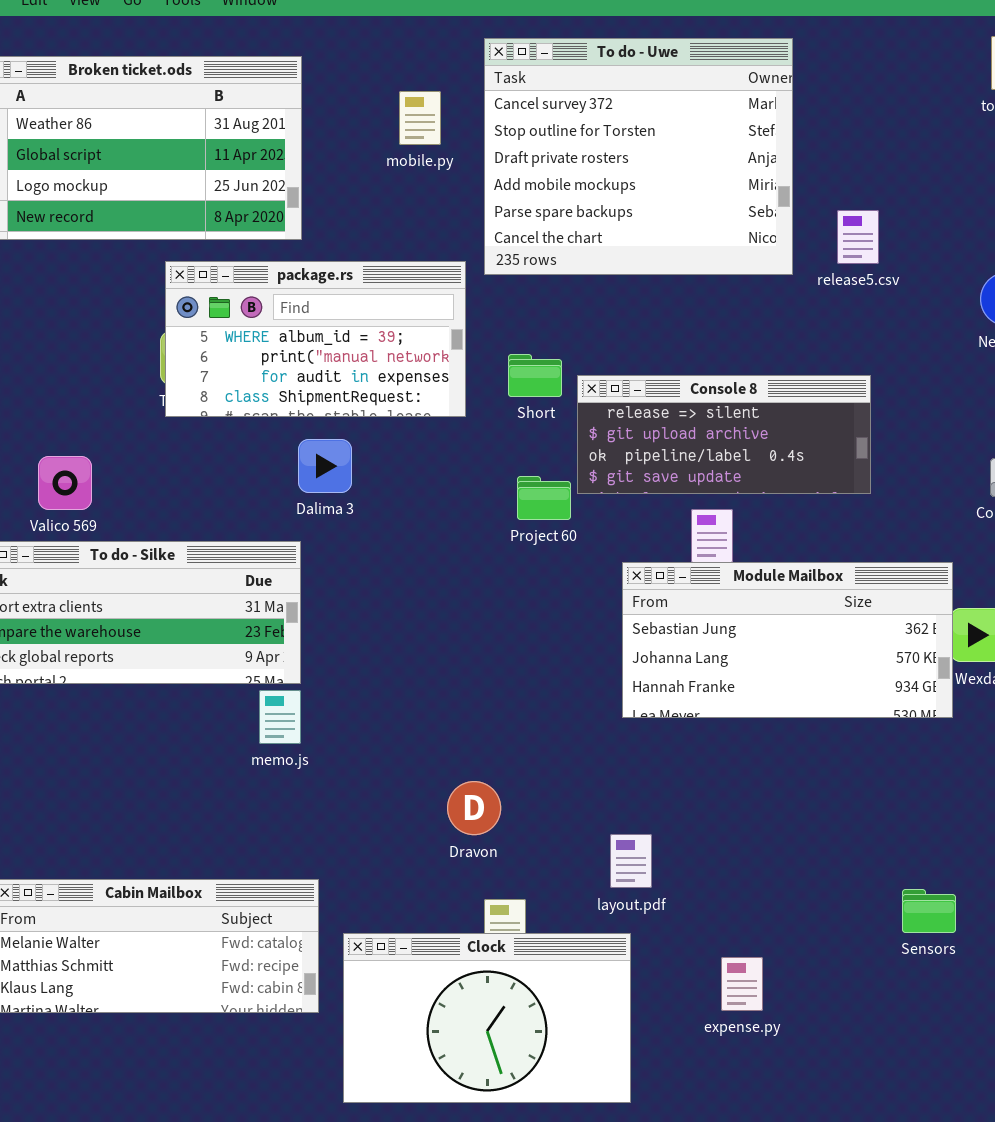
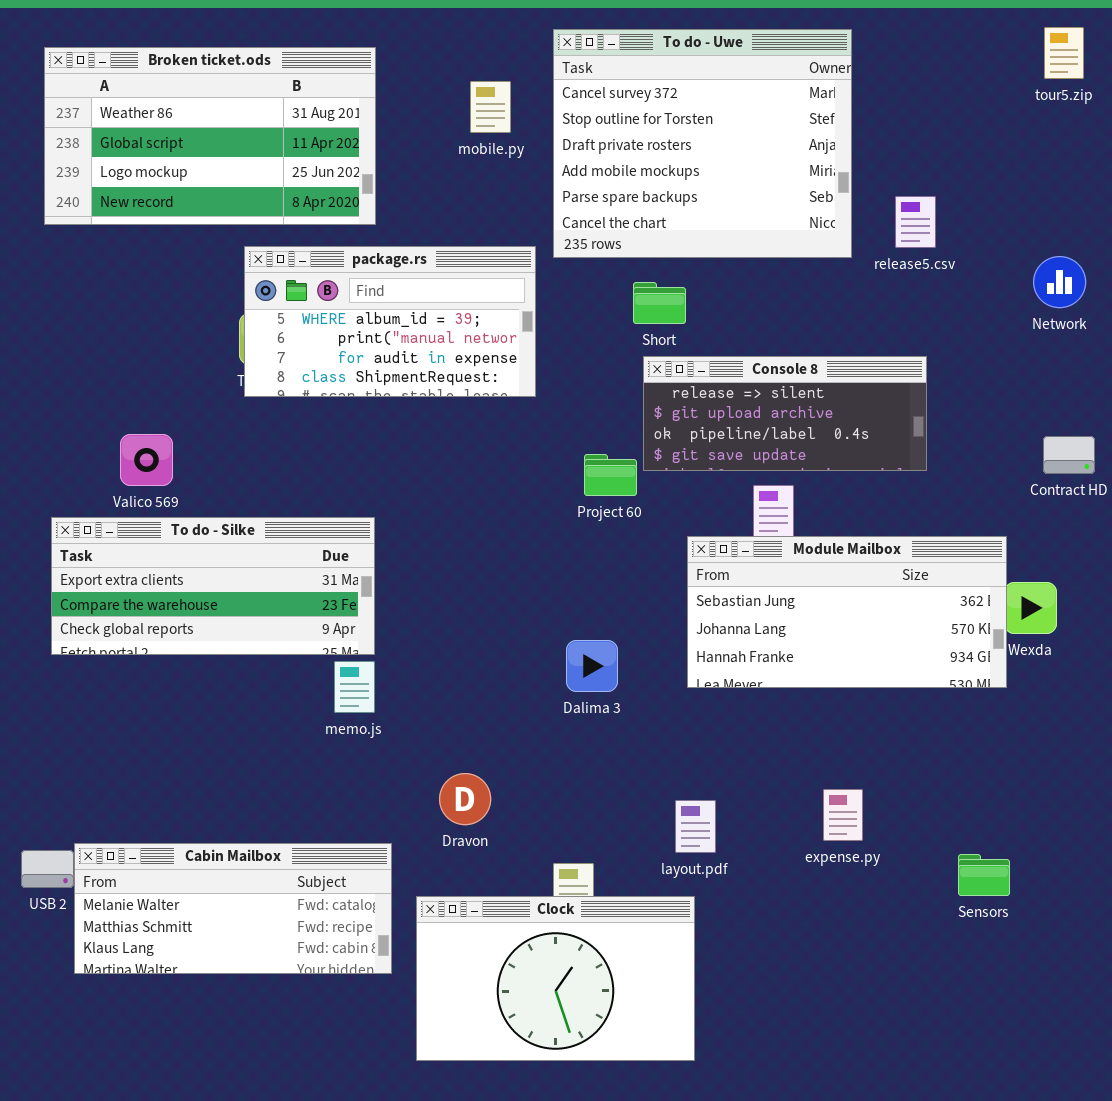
Short: [508,354,562,397] -> [633,282,686,324], moved
Dalima 3: [298,439,352,493] -> [566,640,618,692], moved
Dravon: [447,781,501,835] -> [439,773,491,825], moved
expense.py: [721,957,763,1011] -> [823,789,863,841], moved

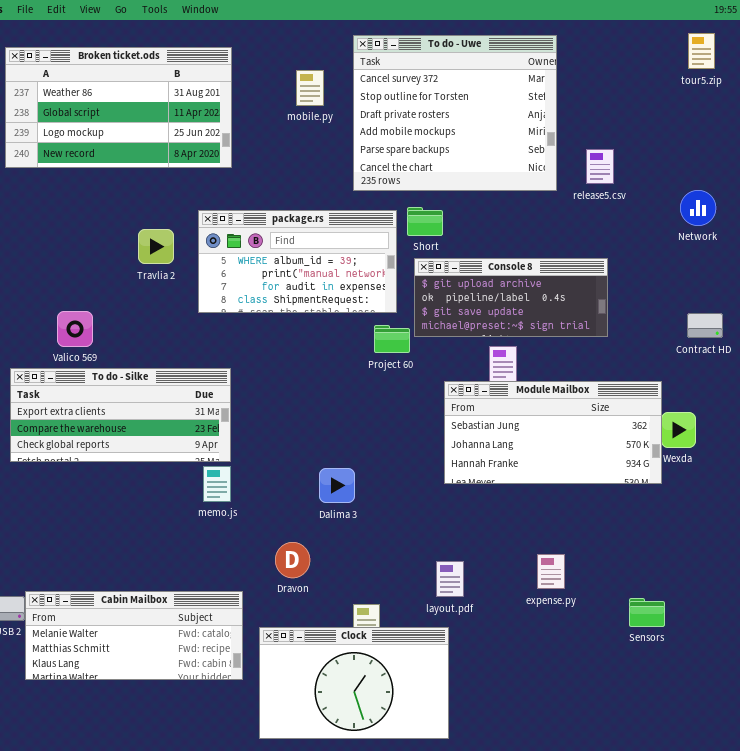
package.rs: [244,246,536,397] -> [198,210,397,313], moved
Console 8: [643,356,927,471] -> [414,258,608,337], scrolled down 1 row
Dalima 3: [566,640,618,692] -> [319,468,355,503], moved

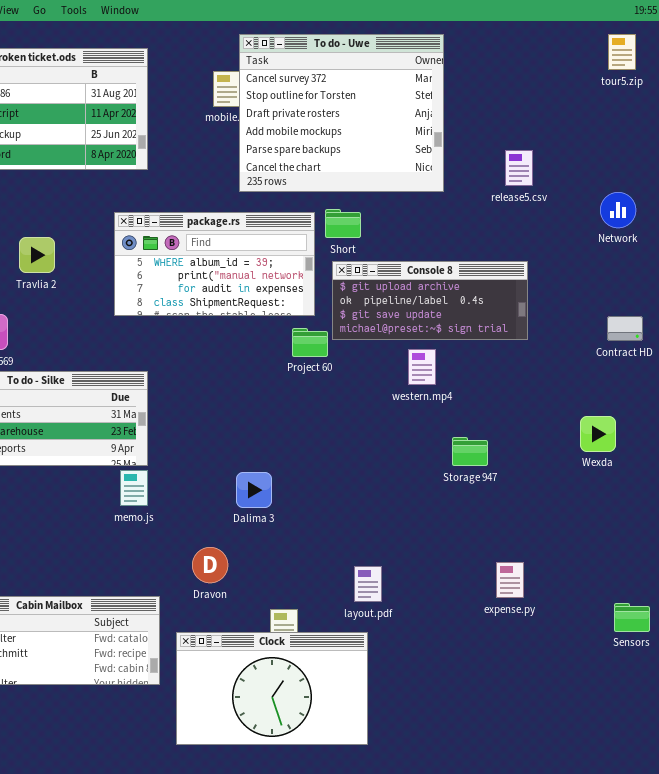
To do - Uwe: [353,35,557,191] -> [239,34,444,192], moved
Travlia 2: [138,229,174,264] -> [19,237,55,273], moved
Module Mailbox: [444,381,662,484] -> none, closed
expense.py: [537,554,565,589] -> [496,562,524,598], moved
Sensors: [629,598,665,627] -> [614,603,650,632], moved

